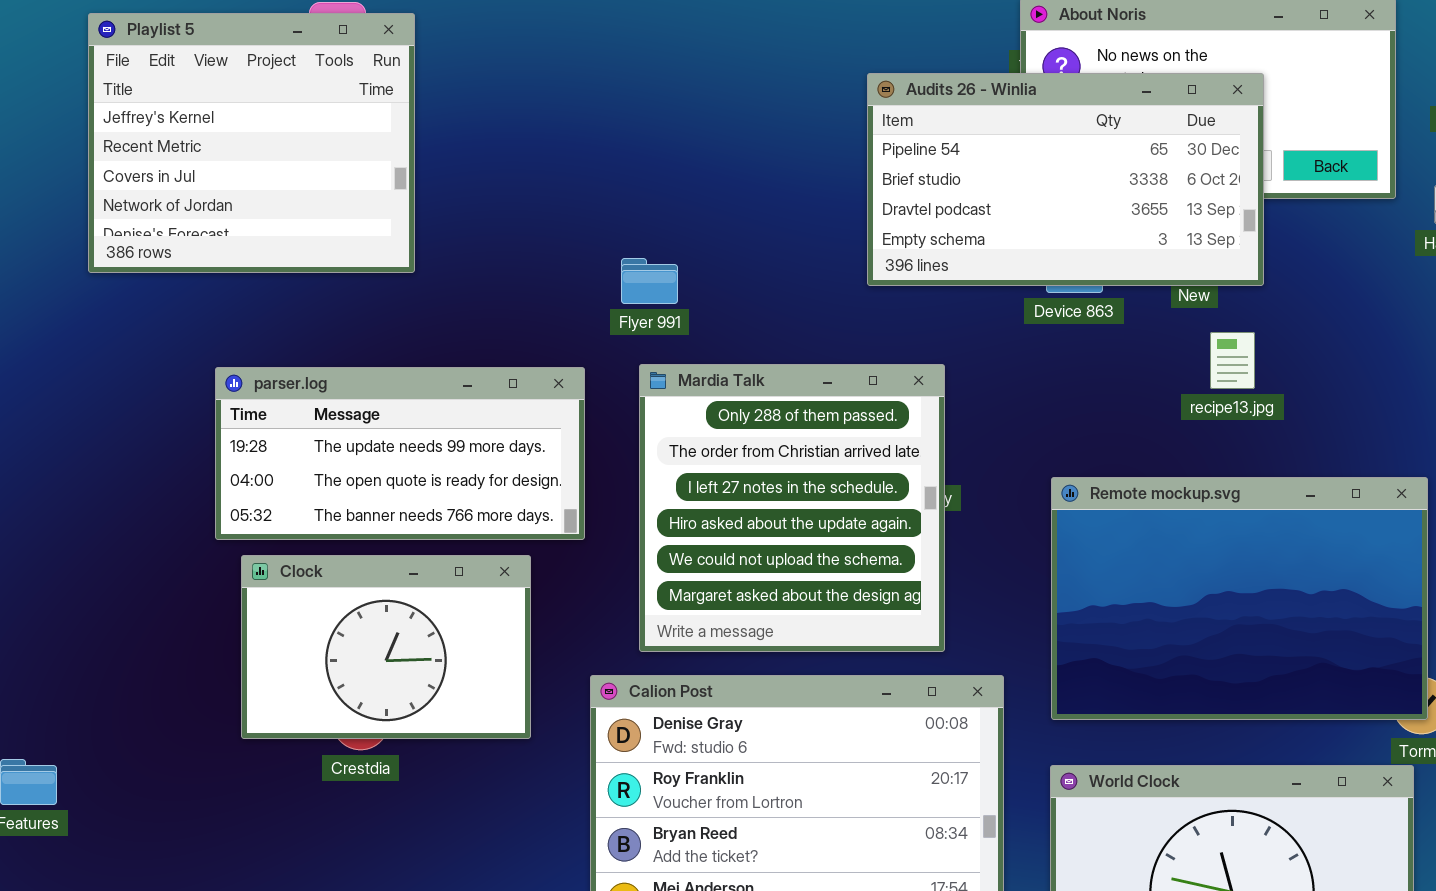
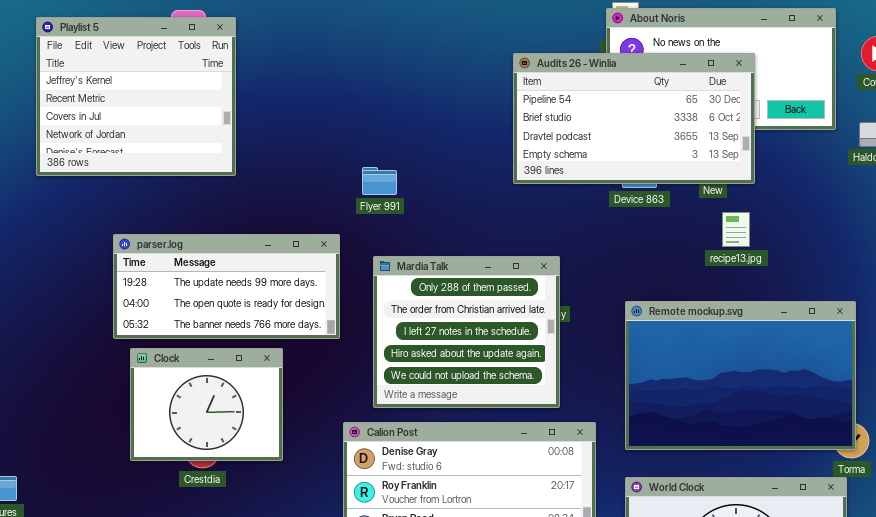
Mardia Talk: [639,364,945,652] -> [373,256,560,408], resized
Clock: [241,555,531,739] -> [130,348,283,461], resized

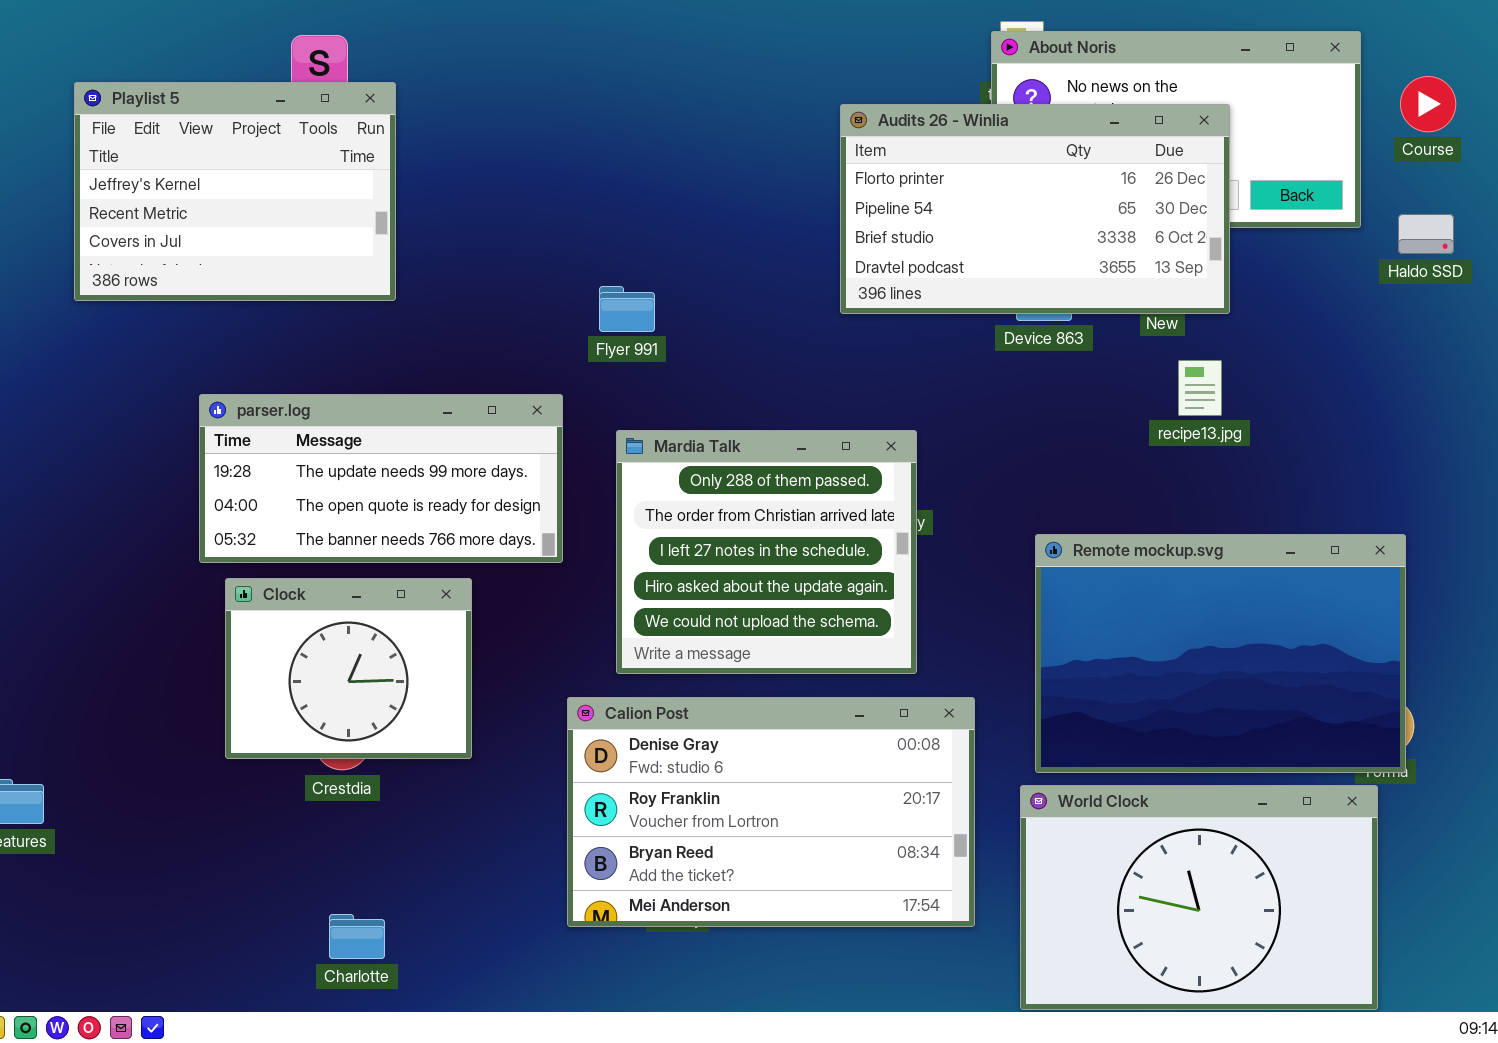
Playlist 5: [36,17,236,176] -> [74,82,396,301], resized
Audits 26 - Winlia: [513,53,755,184] -> [840,104,1230,314], scrolled up 1 row
Remote mockup.svg: [625,301,856,450] -> [1035,534,1406,773], moved

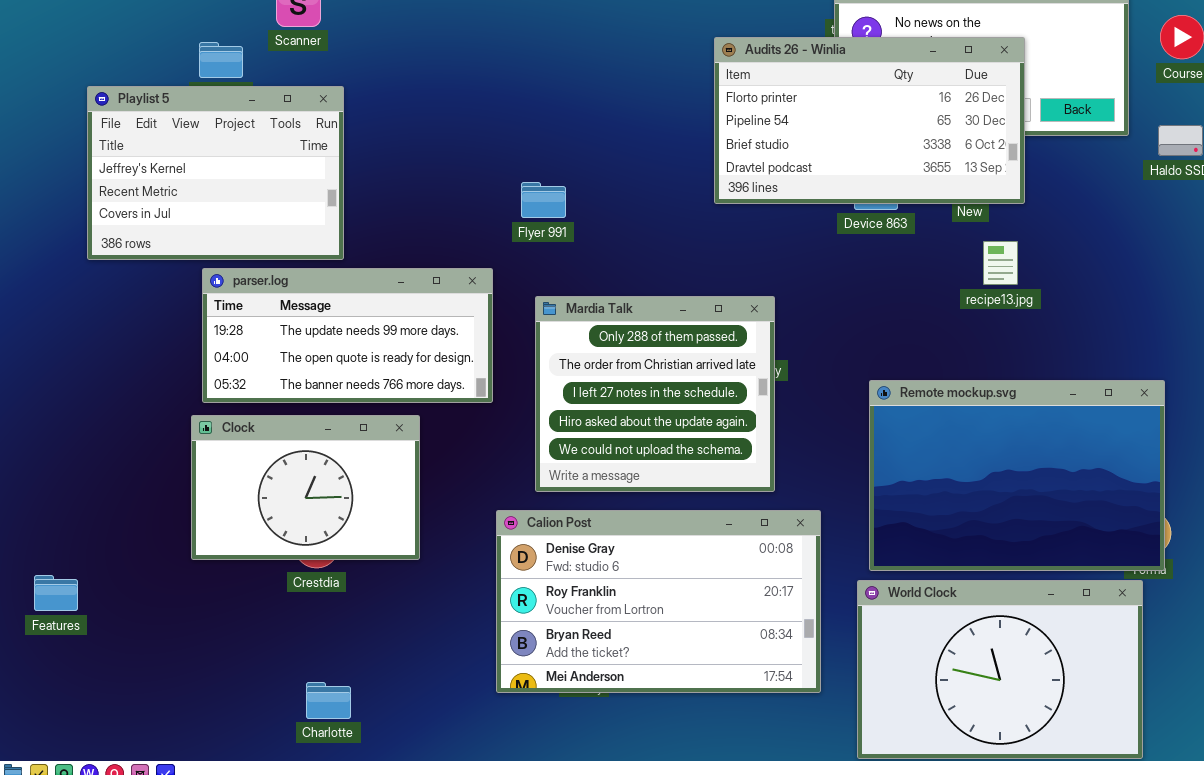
Playlist 5: [74,82,396,301] -> [87,86,344,260], moved
Clock: [225,578,472,759] -> [191,415,420,560], resized

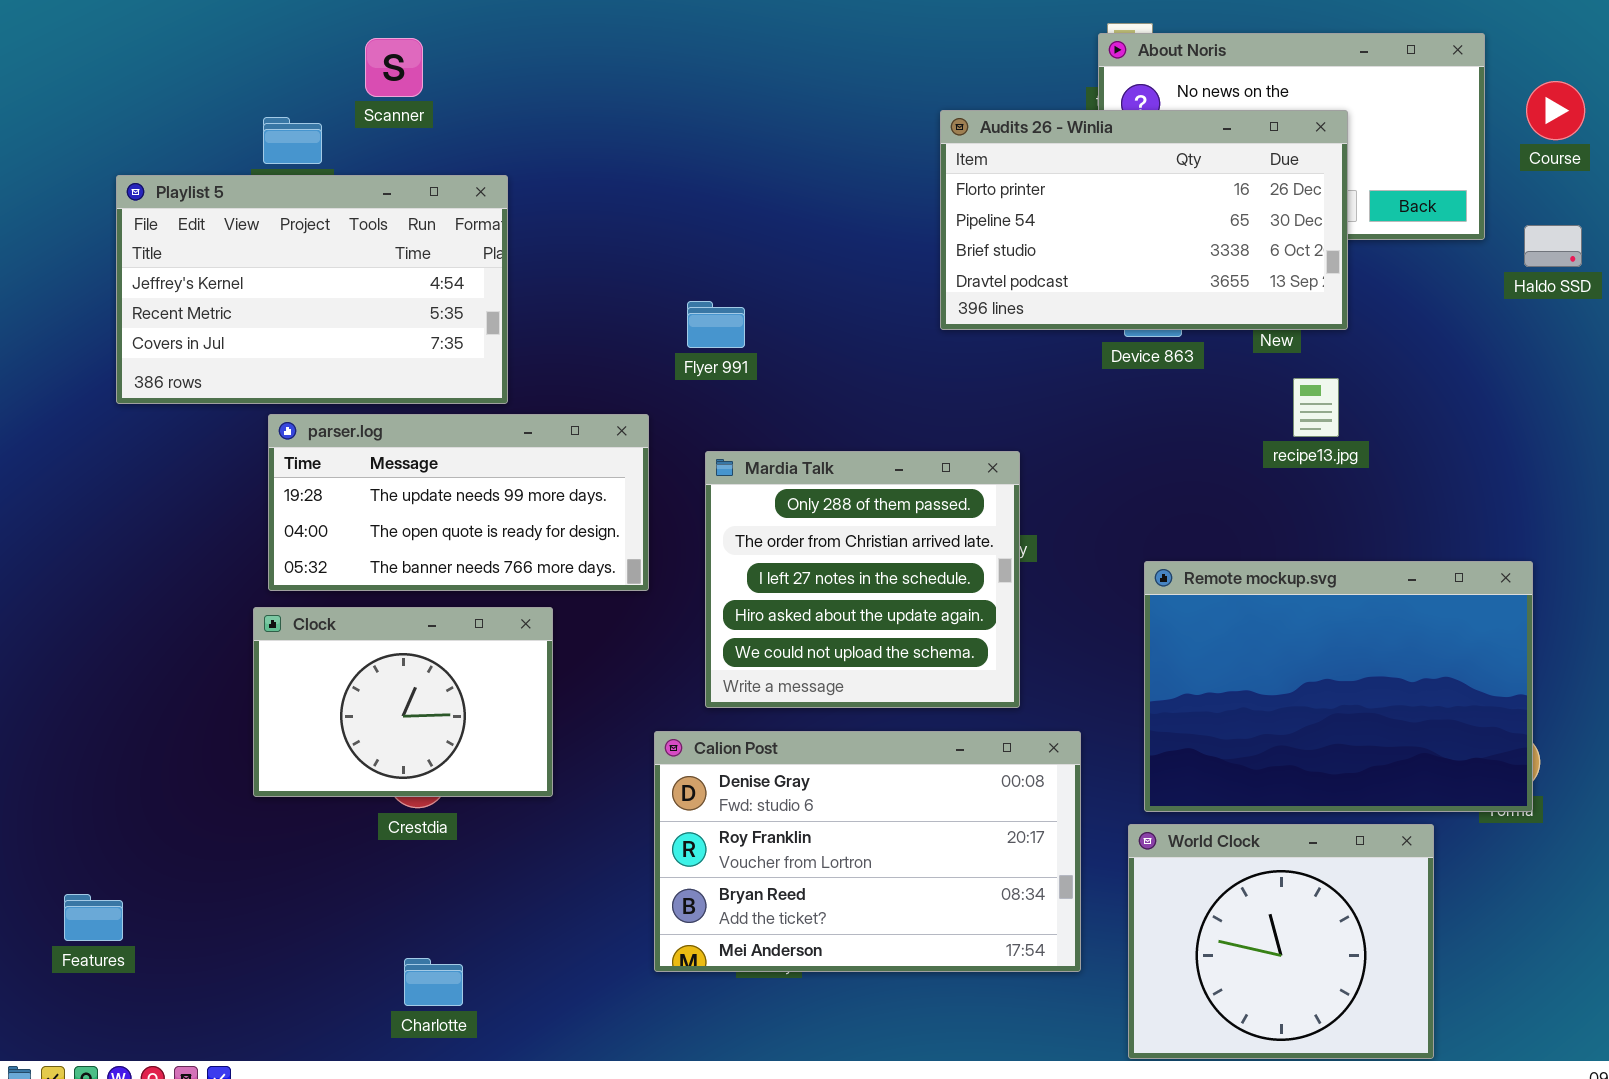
Playlist 5: [87,86,344,260] -> [116,175,508,404], resized
Features: [34,575,78,611] -> [64,894,123,941], moved
World Clock: [857,580,1143,759] -> [1128,824,1434,1059], resized

